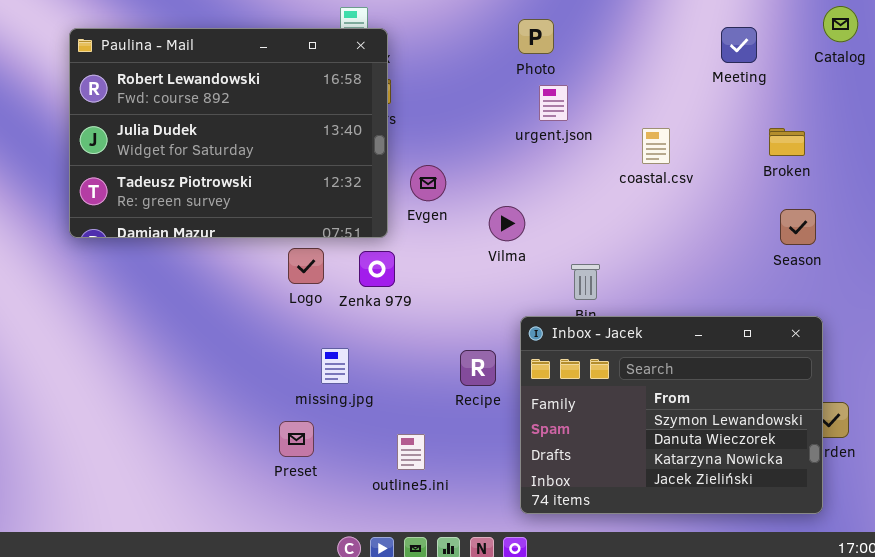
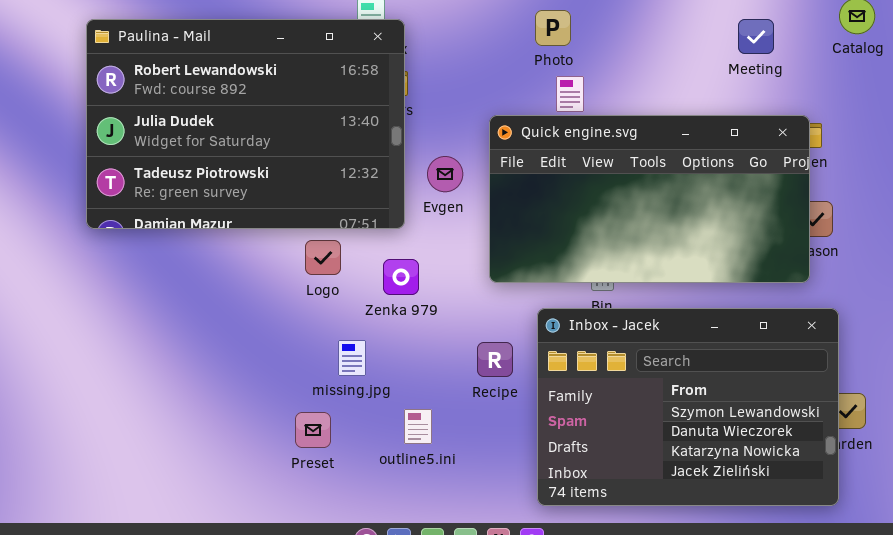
Quick engine.svg: none -> [489,115,810,283], opened
Zenka 979: [359,251,395,287] -> [383,259,419,295], moved
outline5.ini: [397,434,425,470] -> [404,409,432,444], moved

